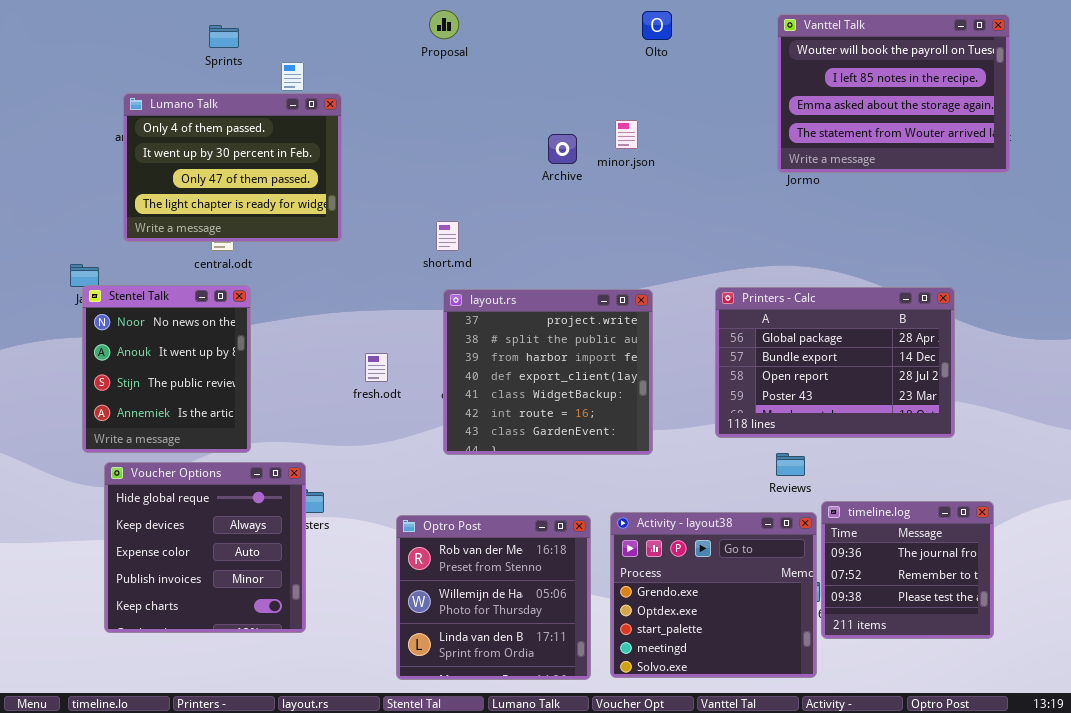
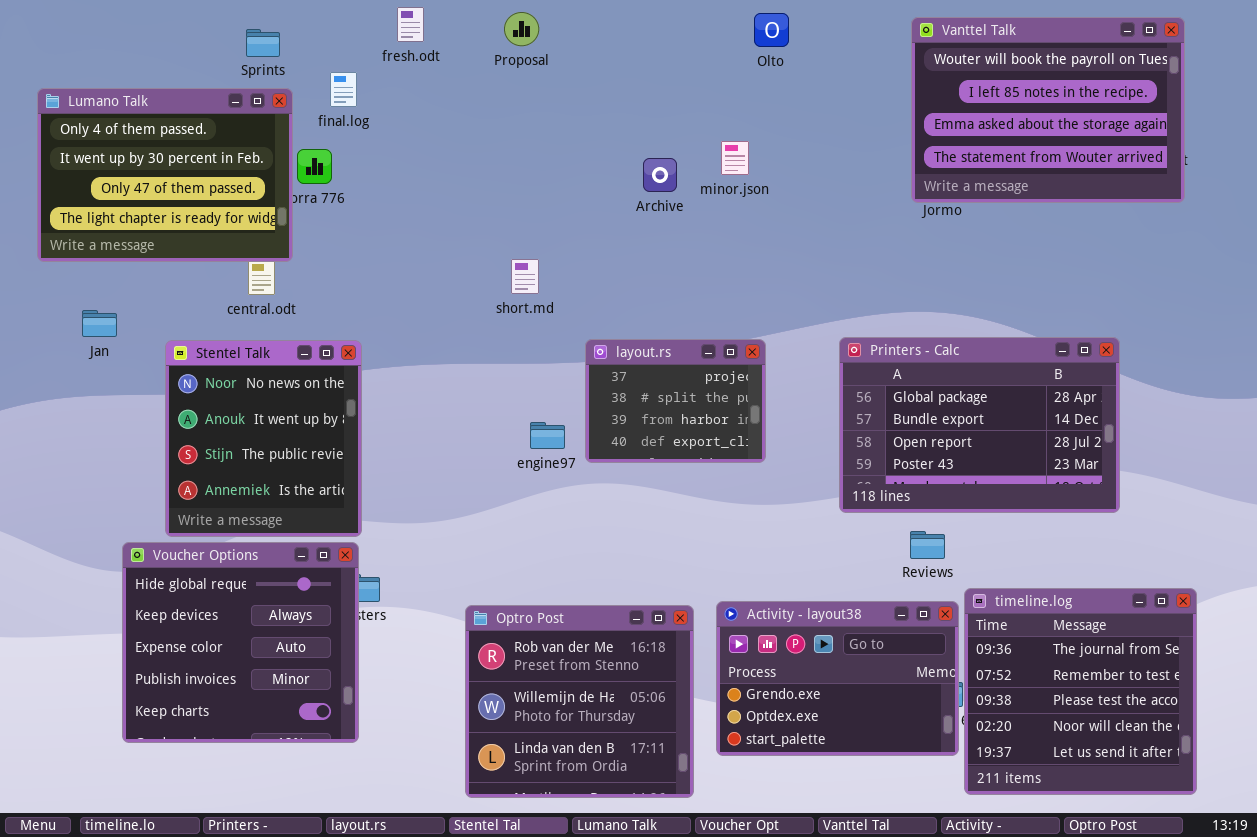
Lumano Talk: [123,93,342,242] -> [37,88,293,262], moved
Stentel Talk: [82,285,251,453] -> [165,340,362,537], moved
layout.rs: [443,289,653,455] -> [585,339,766,463], resized
fresh.odt: [365,353,388,382] -> [397,7,424,42], moved
timeline.log: [821,501,994,639] -> [964,588,1197,795], resized
Activity - layout38: [610,512,817,678] -> [716,601,959,756], resized

